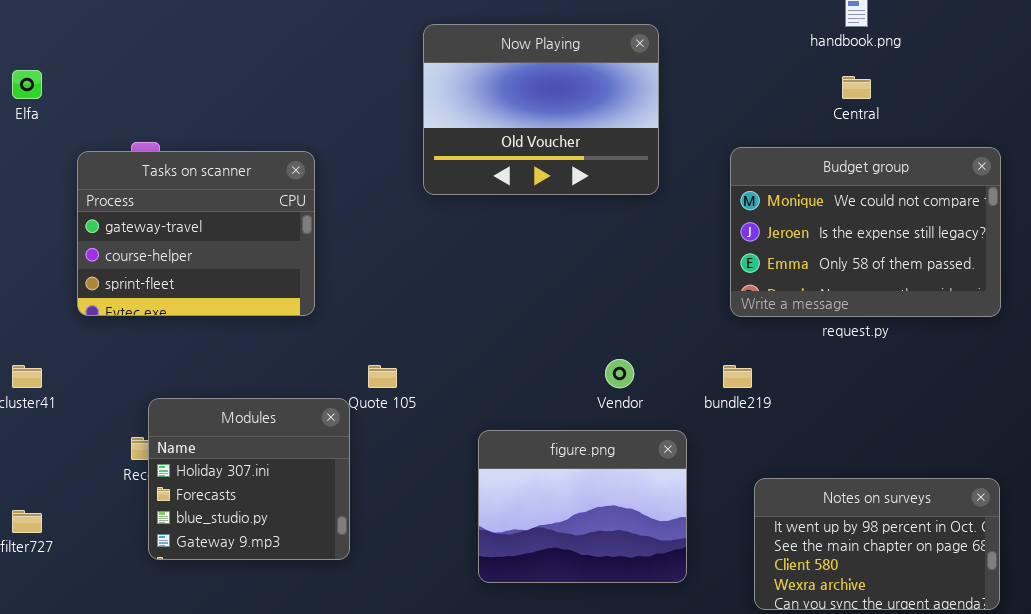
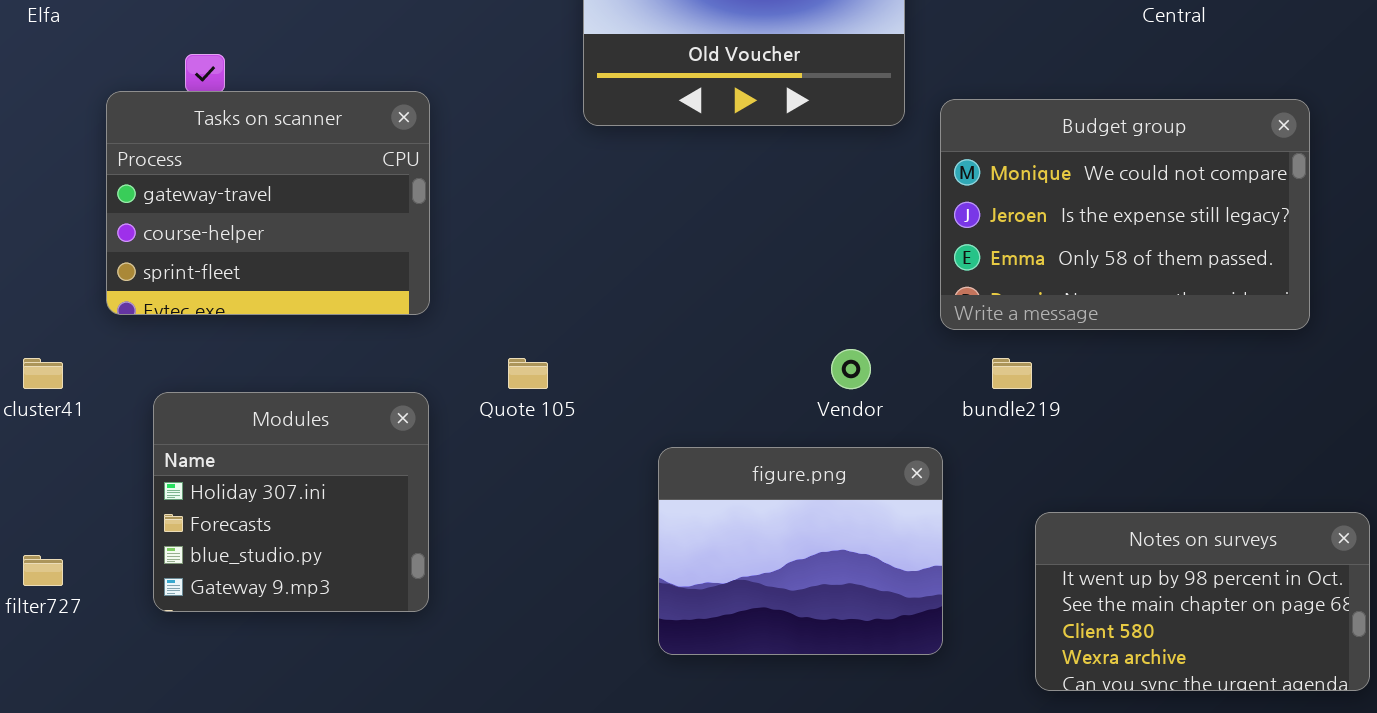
Budget group: [730,147,1001,317] -> [940,99,1310,330], moved
Tasks on scanner: [77,151,315,316] -> [106,91,430,315], moved
Modules: [148,398,350,560] -> [153,392,429,612], moved

